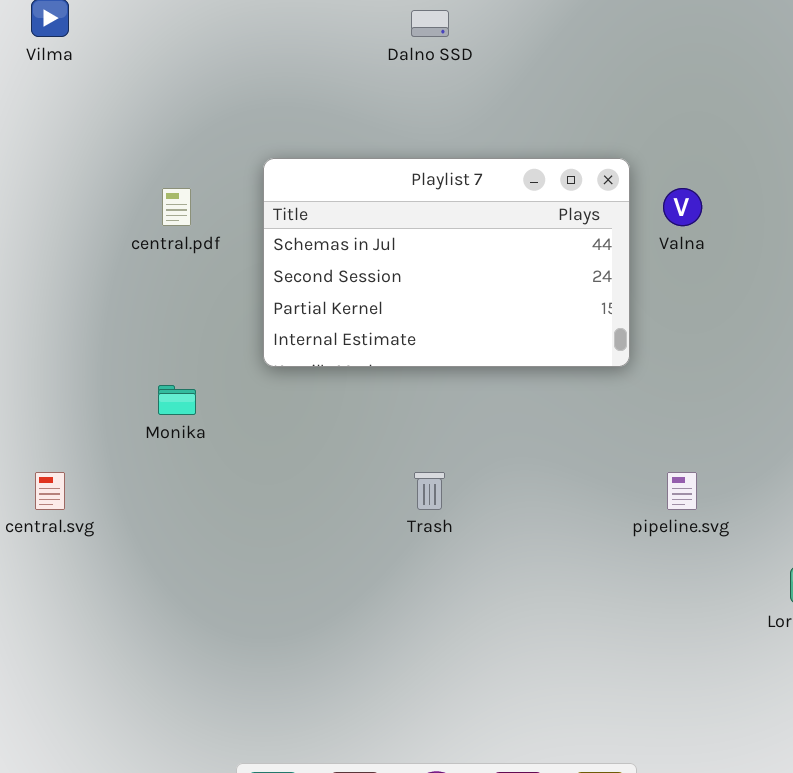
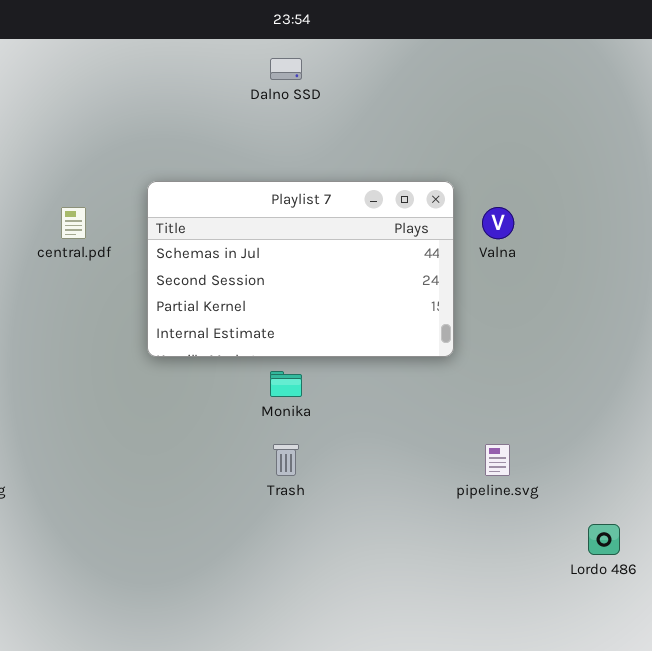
Monika: [158,385,196,415] -> [270,371,302,397], moved

